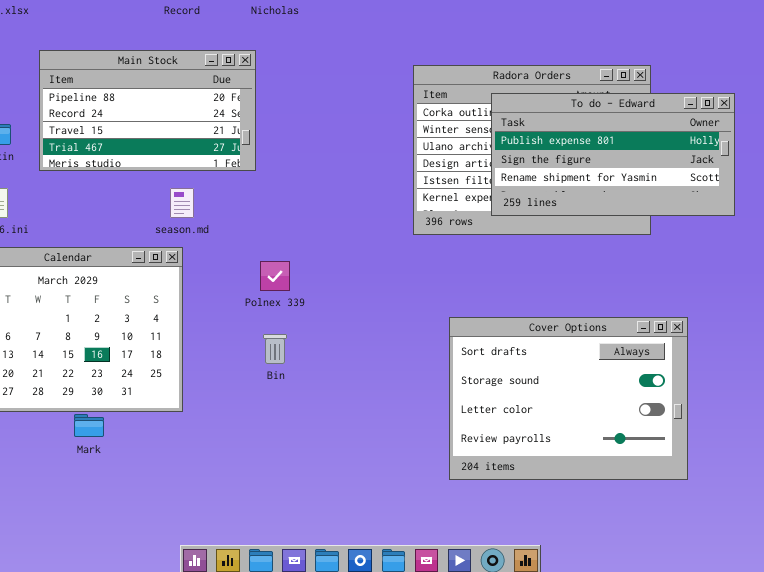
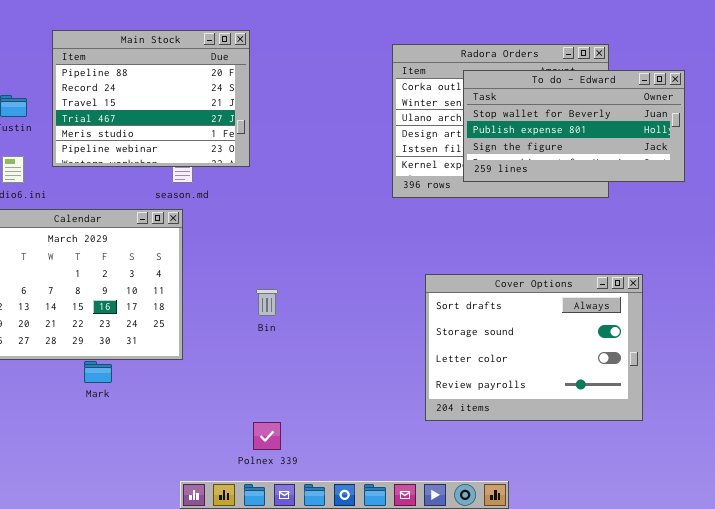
Main Stock: [39,50,256,171] -> [52,30,250,167], resized
To do - Edward: [491,93,735,216] -> [463,70,685,182], scrolled up 1 row
Polnex 339: [260,261,290,291] -> [253,422,281,450], moved

